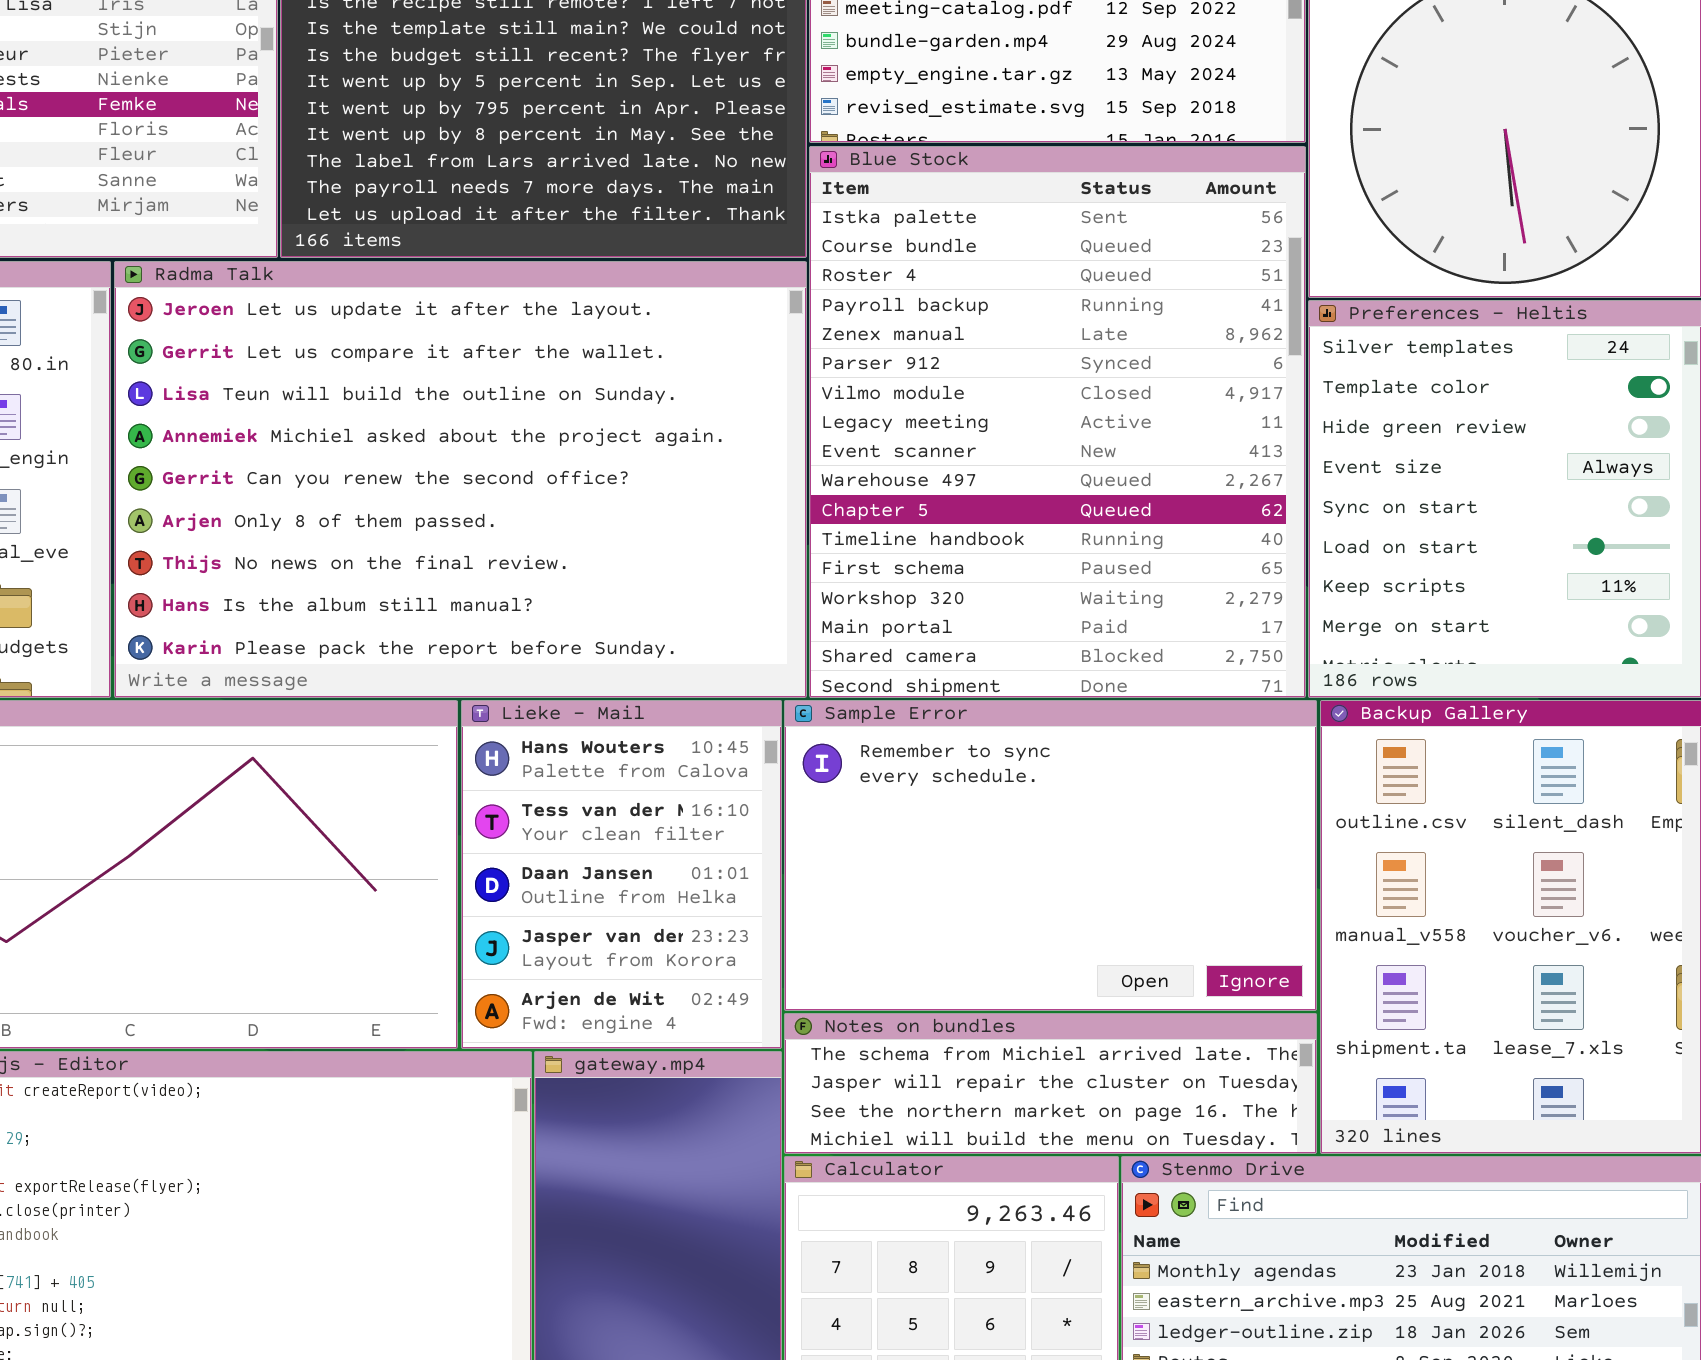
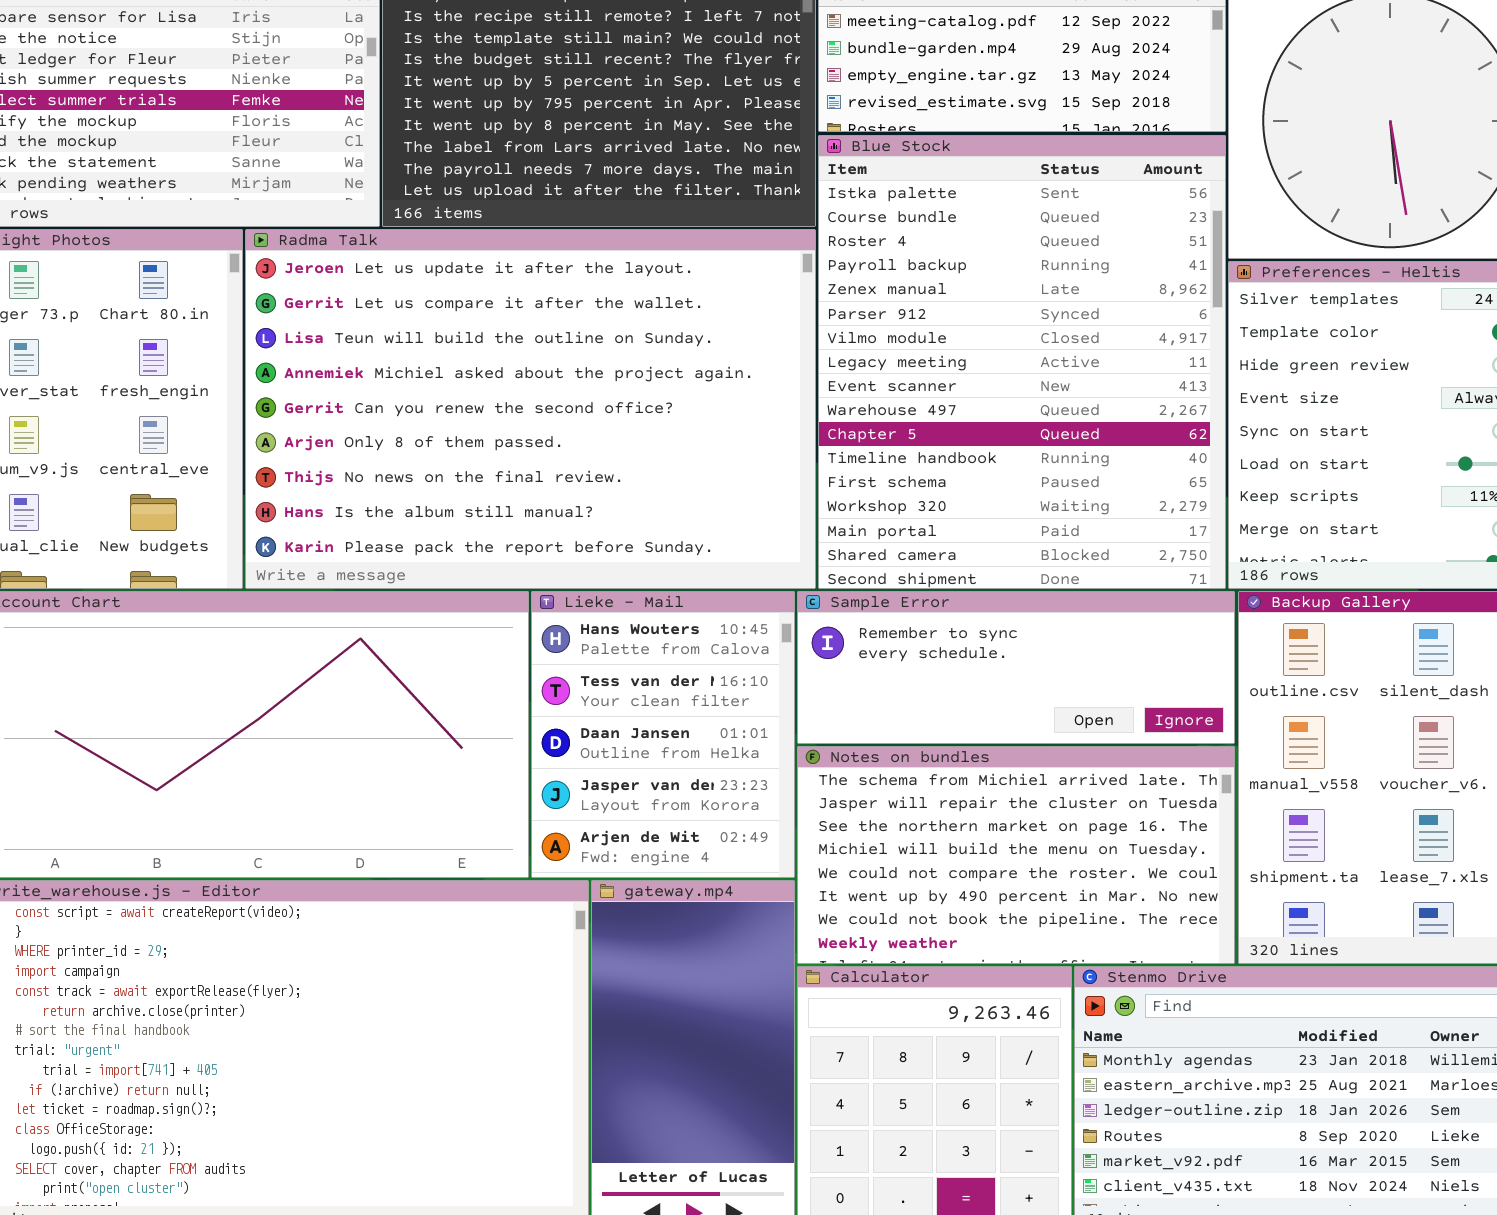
Sample Error: [784,700,1317,1011] -> [797,591,1235,744], resized
Notes on bundles: [784,1013,1317,1154] -> [797,746,1235,964], resized

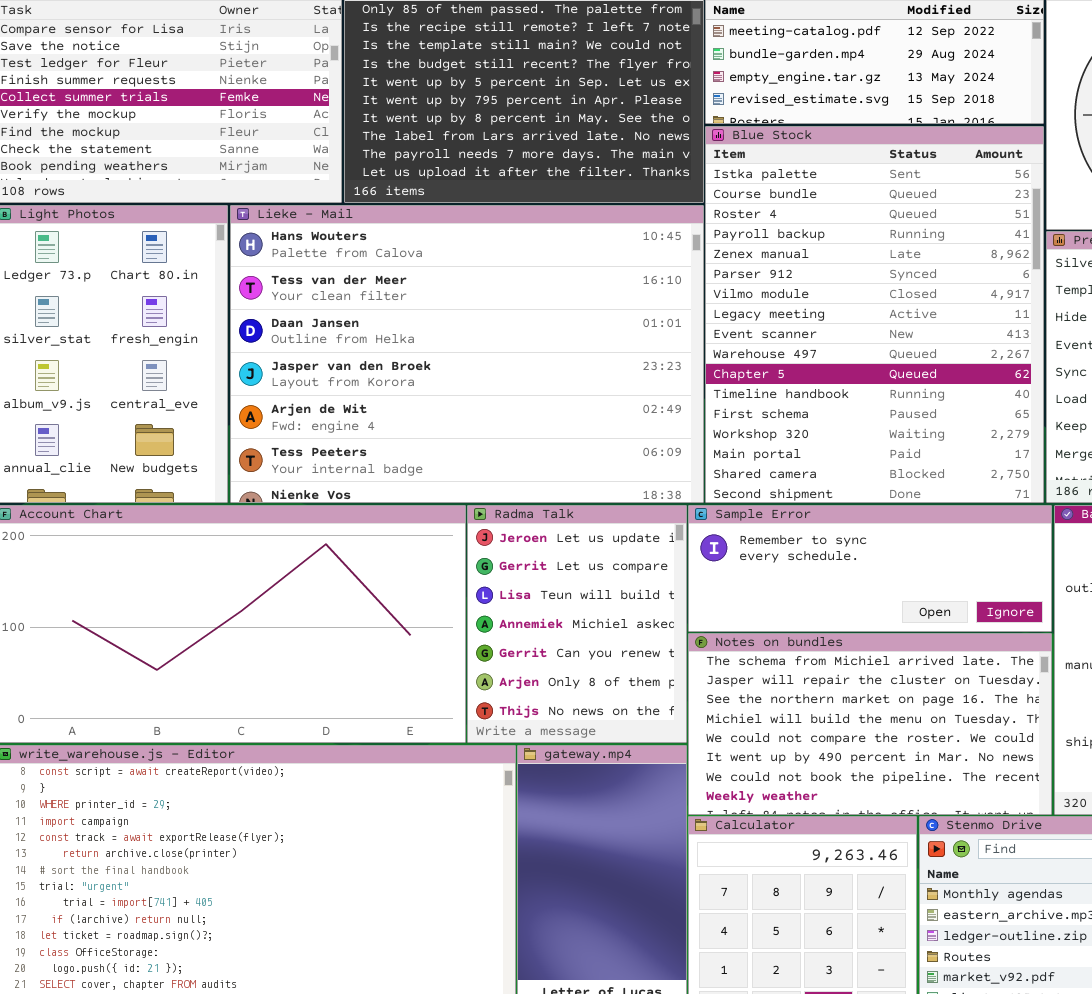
Radma Talk: [245,229,816,589] -> [467,505,687,743], moved, resized
Lieke - Mail: [531,591,795,878] -> [230,205,704,503], moved, resized

